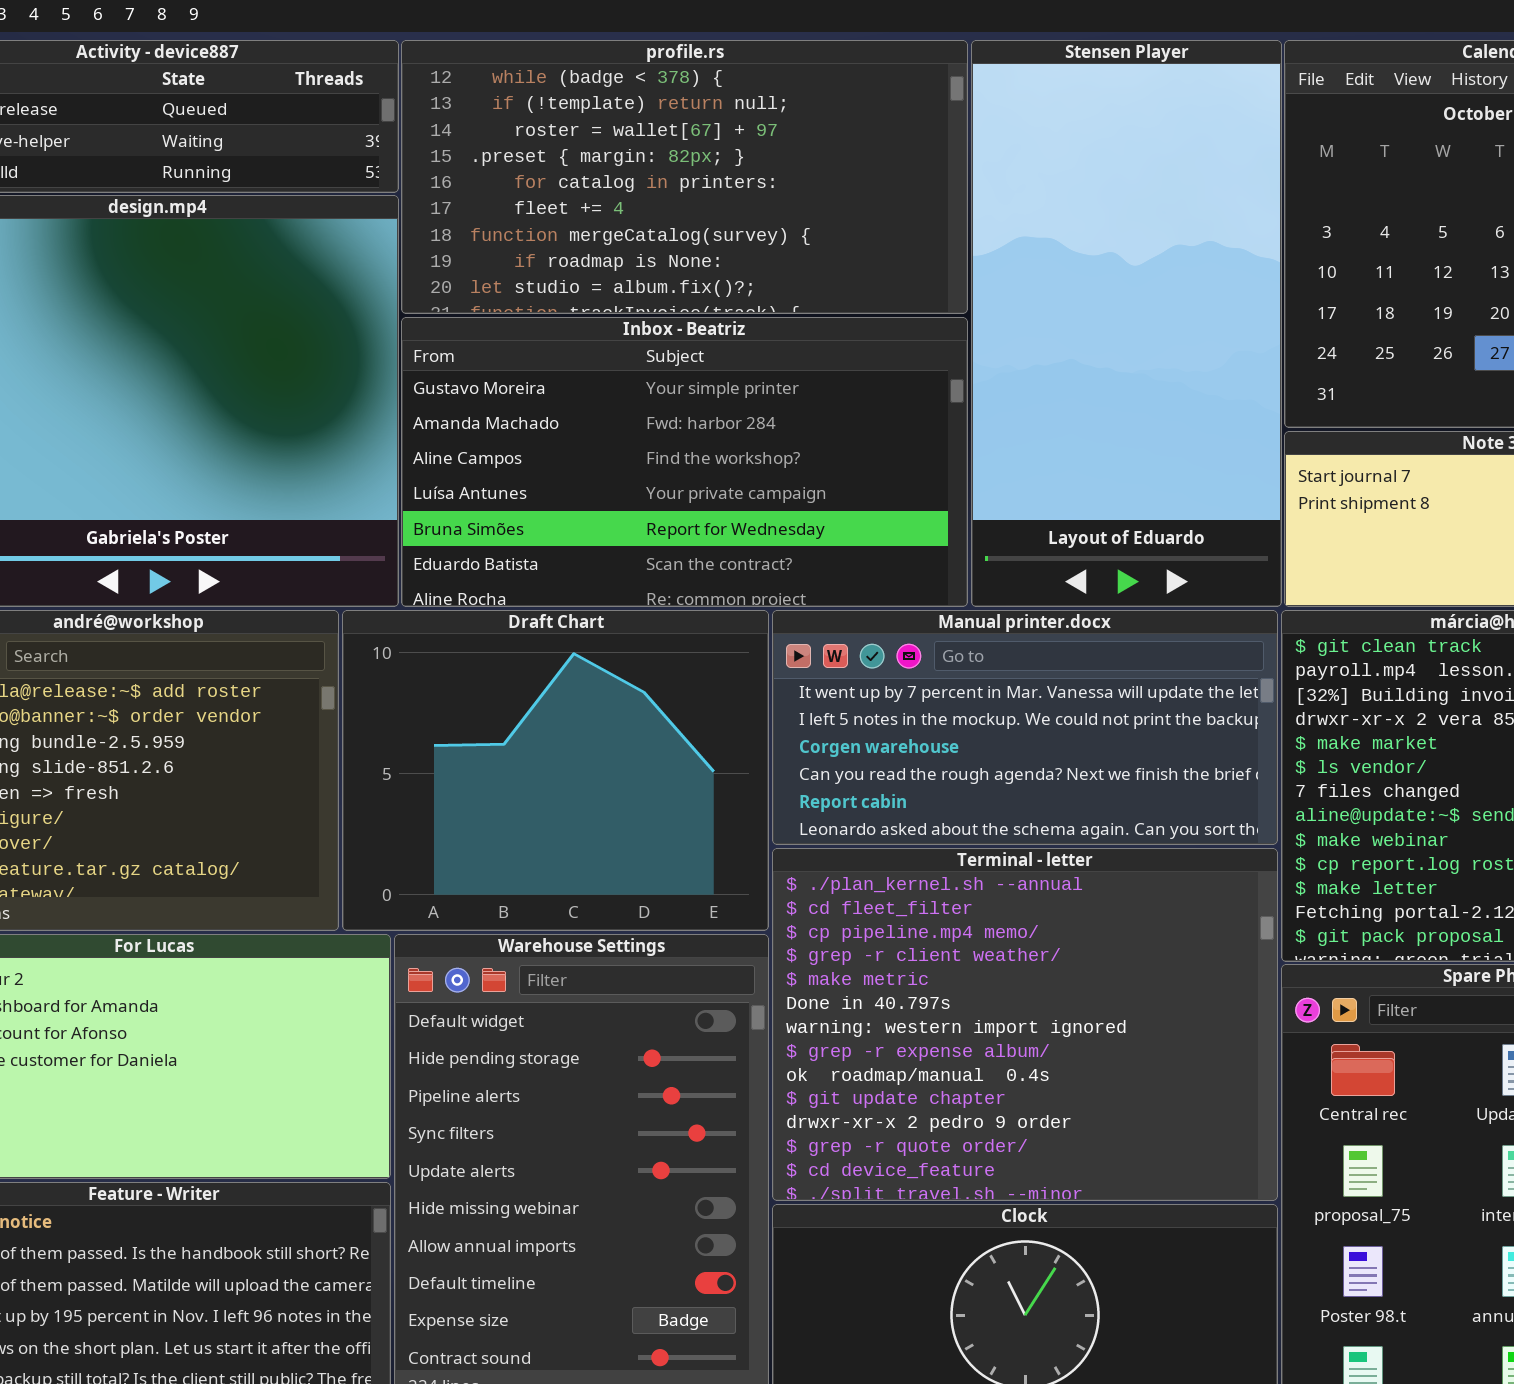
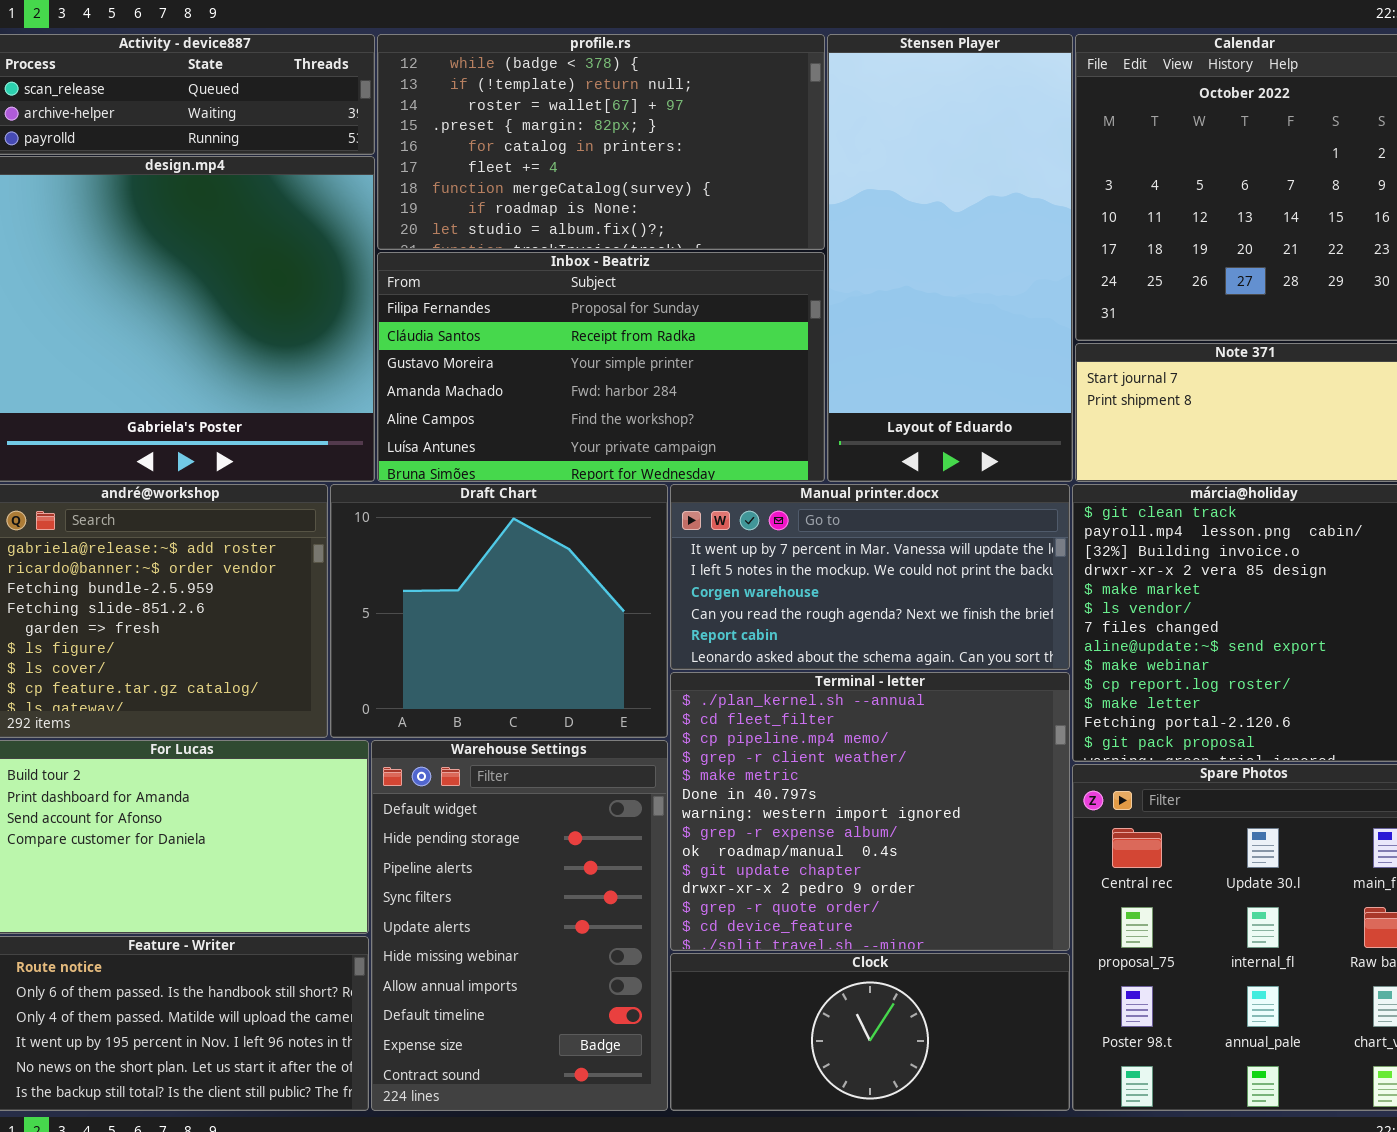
Inbox - Beatriz: [401,317,968,607] -> [377,252,825,482], scrolled up 2 rows

